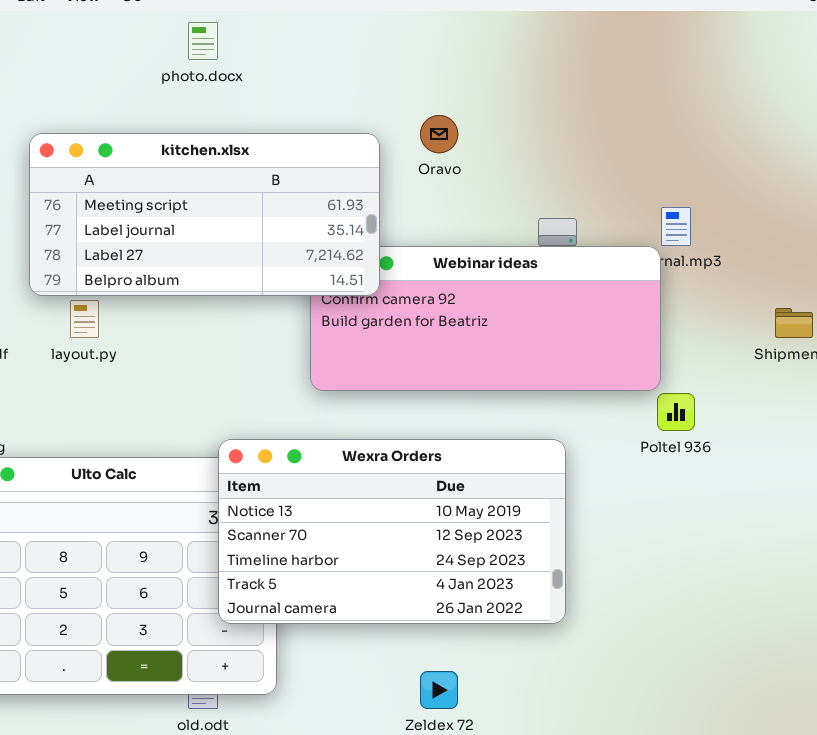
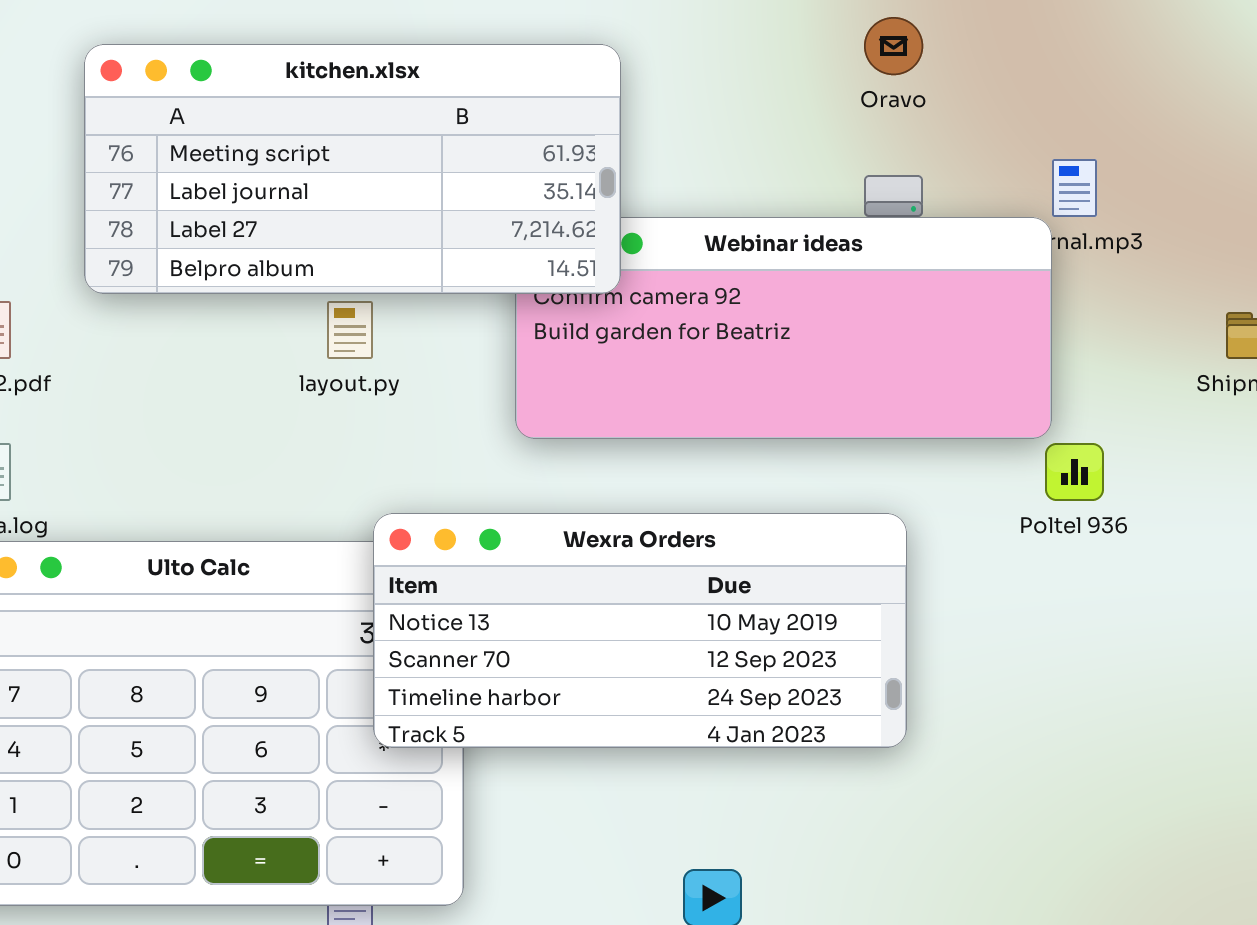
Oravo: [420,115,458,153] -> [864,17,923,75], moved
layout.py: [70,300,99,338] -> [327,301,373,359], moved
Wexra Orders: [218,439,566,624] -> [373,513,907,748], resized

